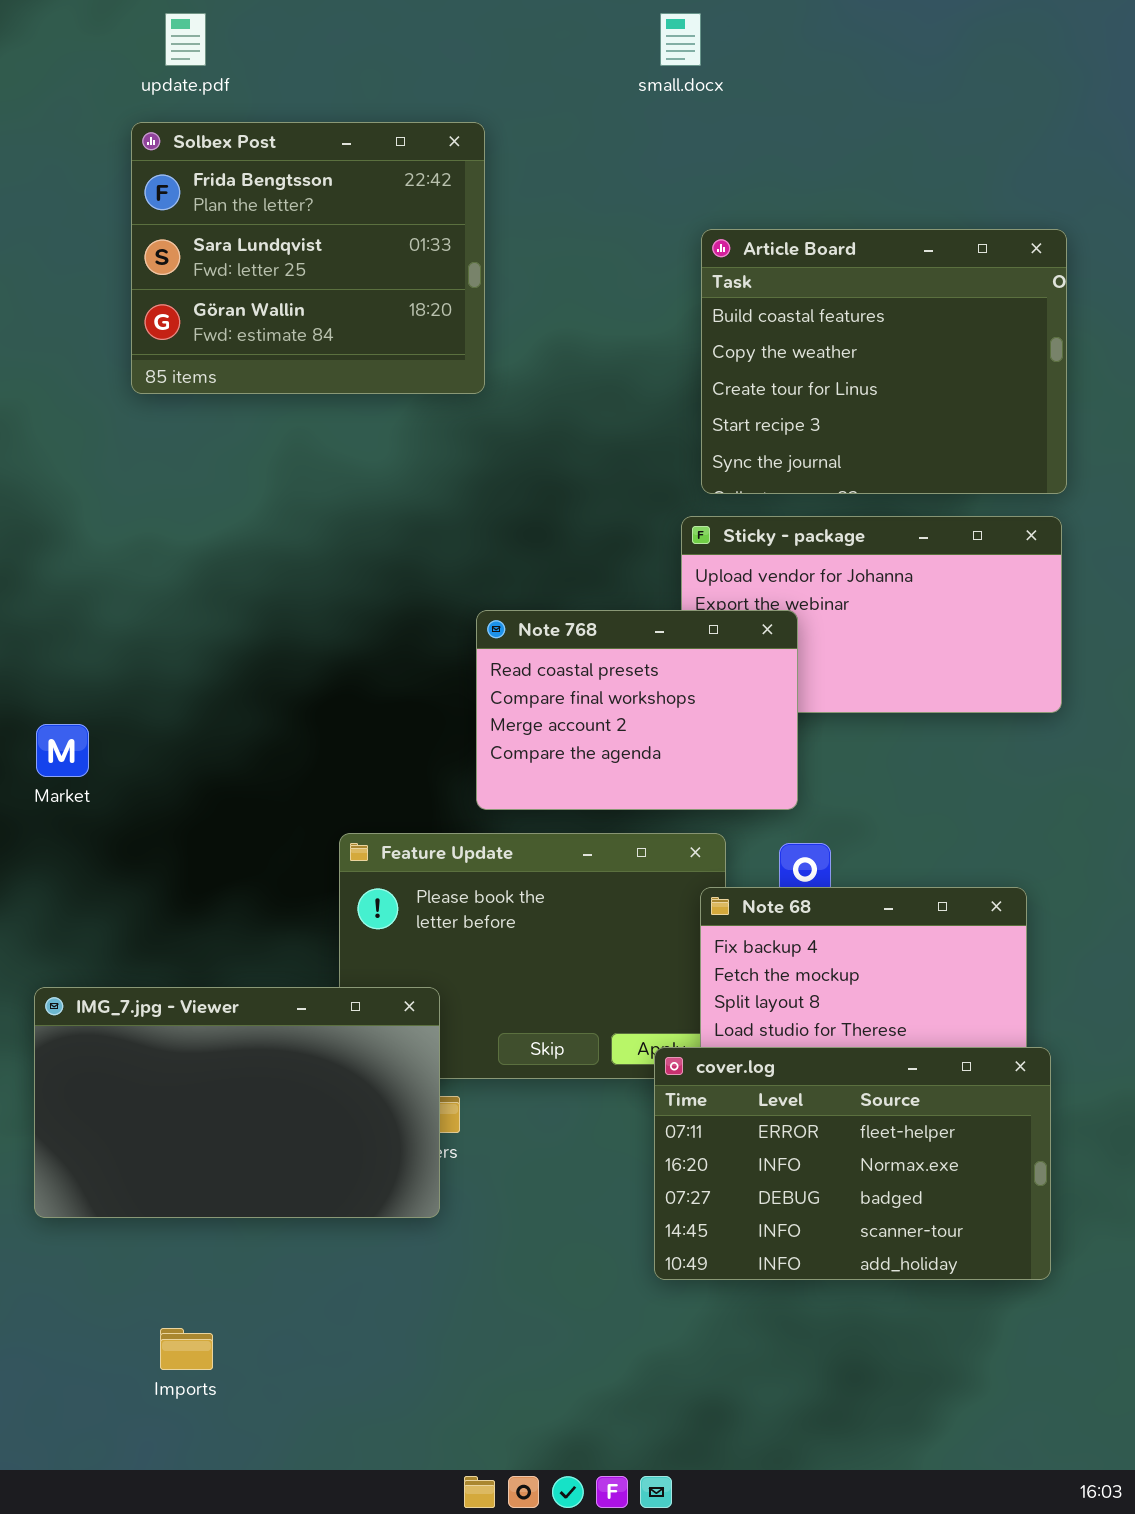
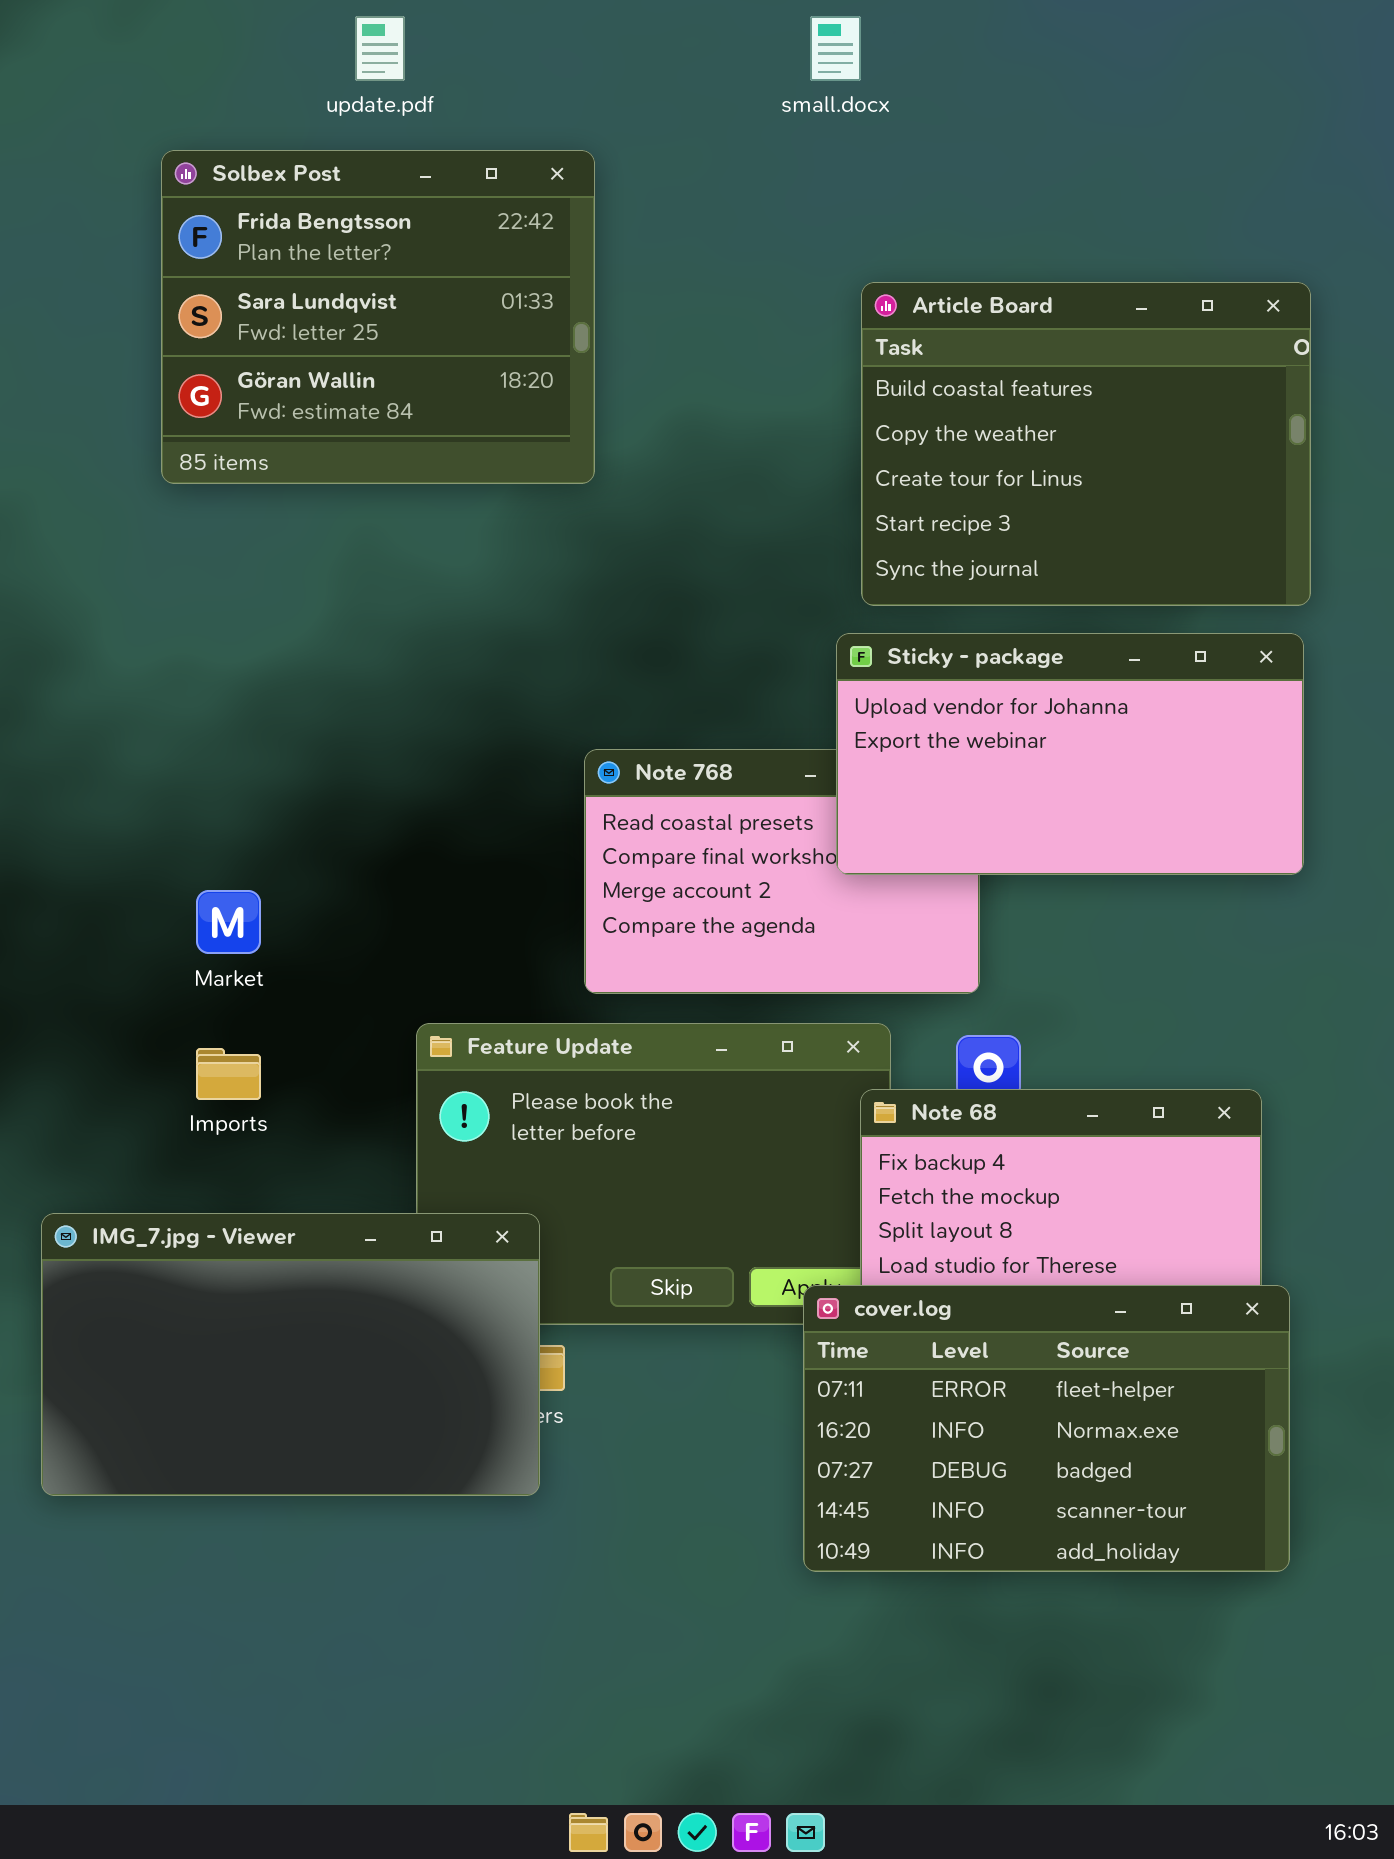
update.pdf: [165,13,206,66] -> [355,16,405,81], moved
Sticky - package: [681,516,1062,713] -> [836,633,1304,875], raised
Market: [36,724,89,777] -> [196,890,261,954], moved
Imports: [160,1328,213,1370] -> [196,1048,261,1100], moved

